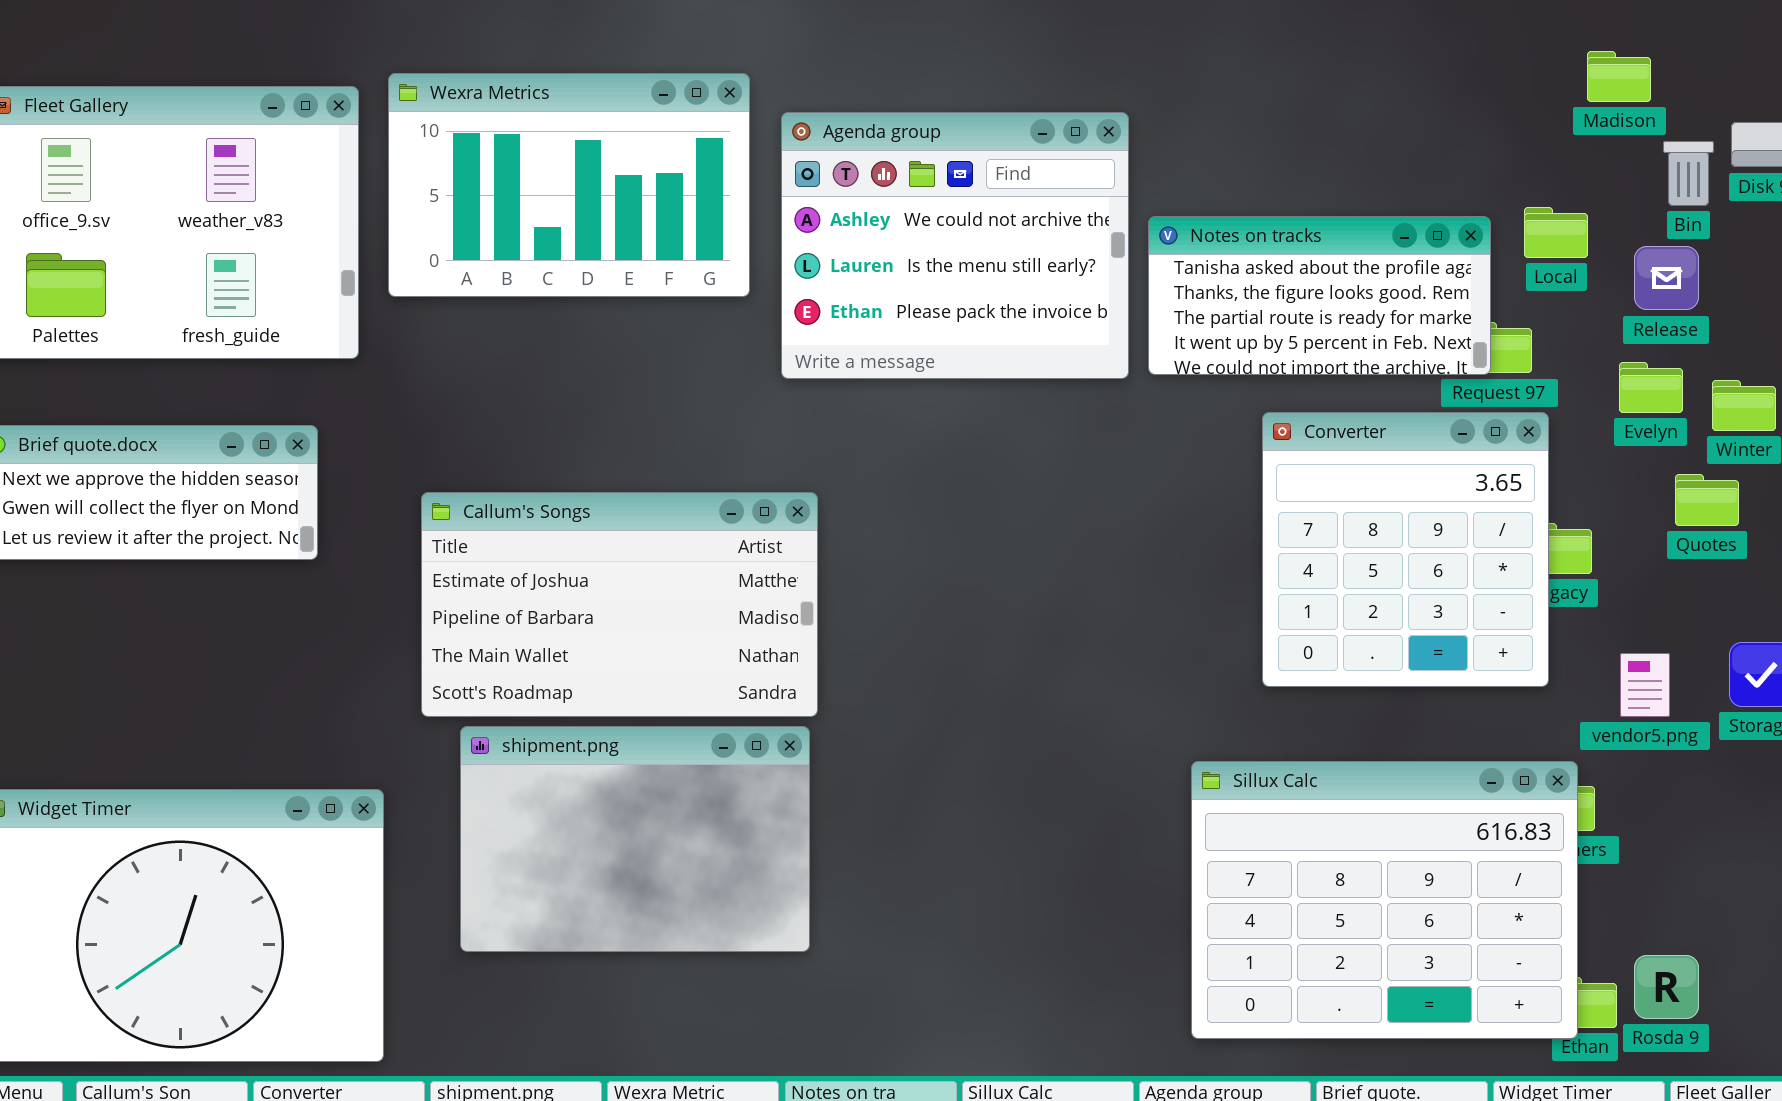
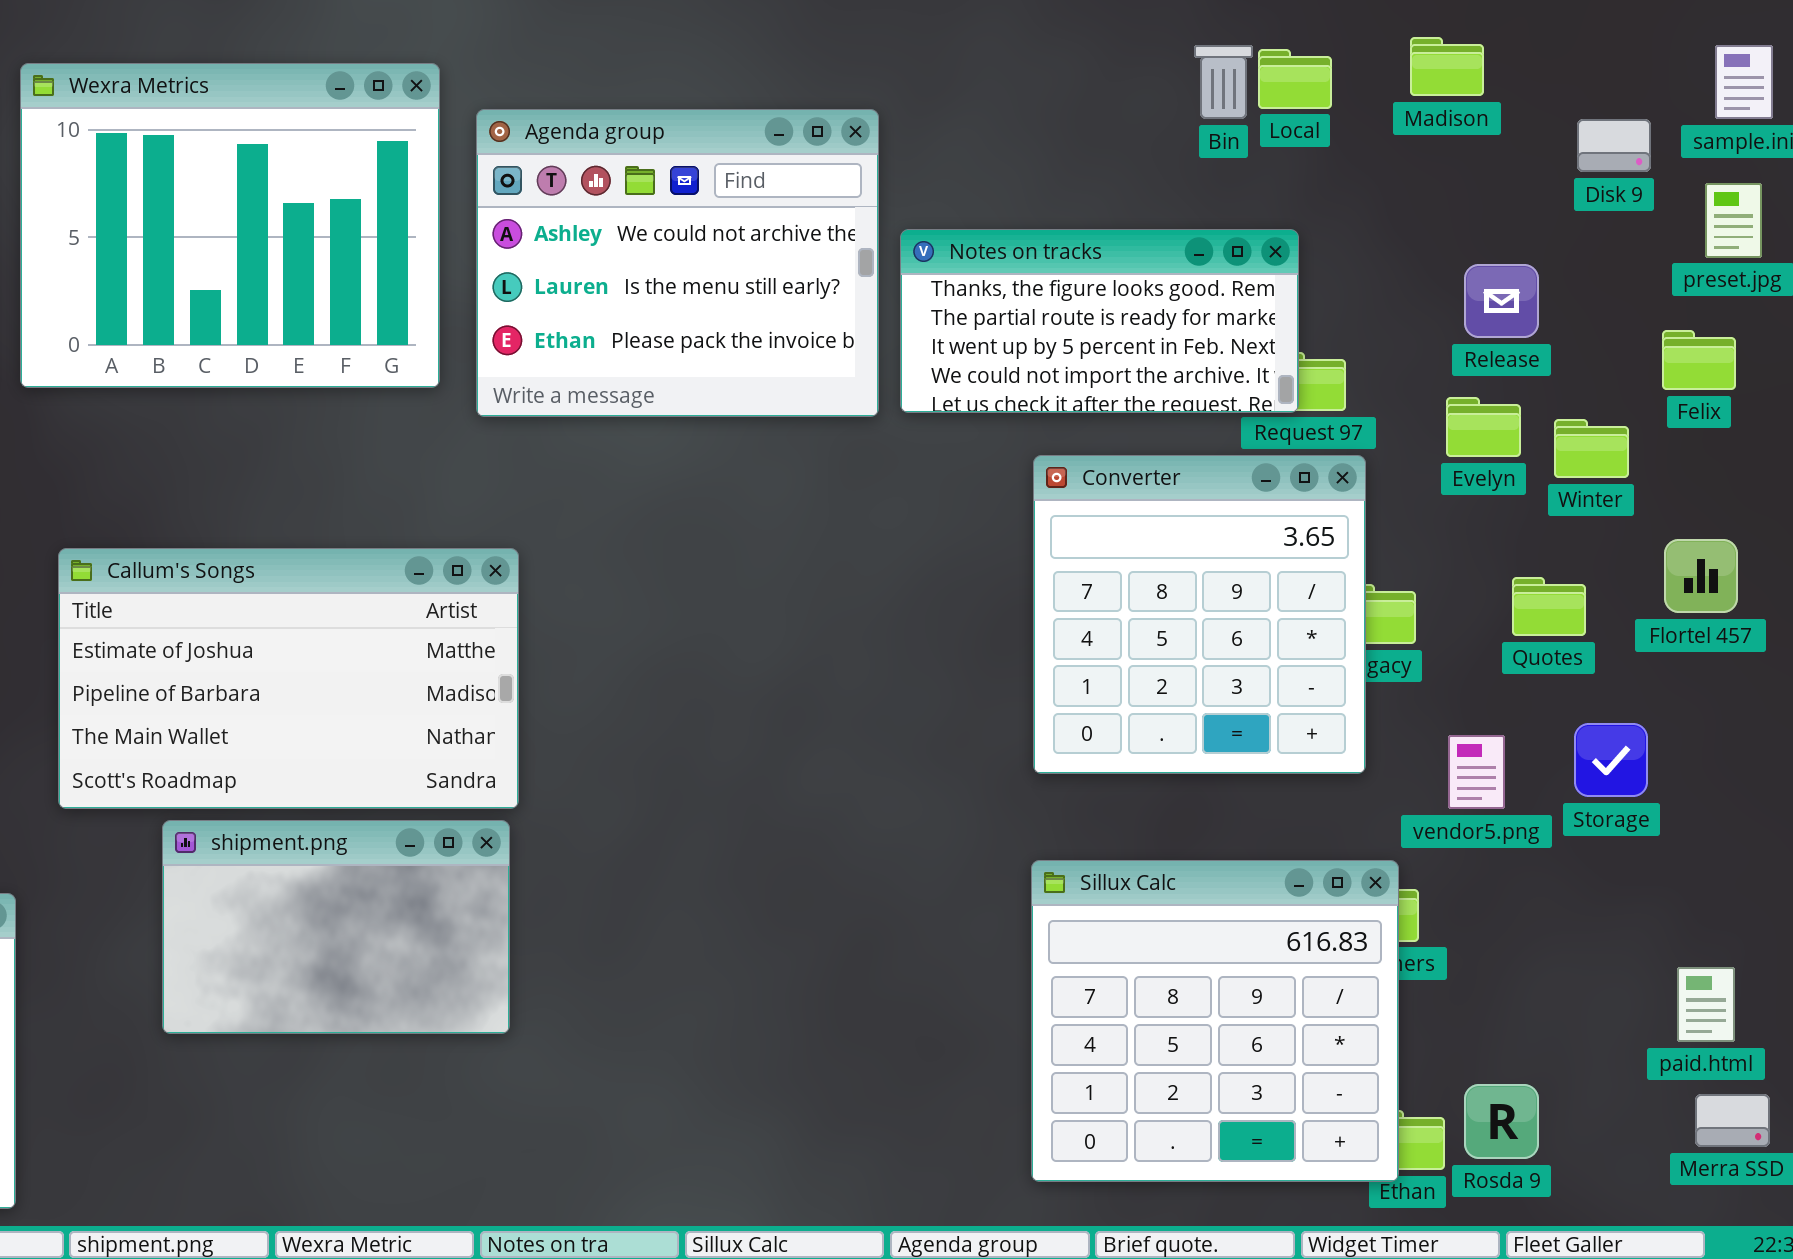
Wexra Metrics: [388,73,750,297] -> [20,63,440,388], resized
Bin: [1663,141,1714,206] -> [1194,45,1253,119], moved
Local: [1524,207,1588,258] -> [1258,49,1332,109], moved
Notes on tracks: [1148,216,1491,375] -> [900,229,1299,413], scrolled down 1 row
Quotes: [1675,474,1739,526] -> [1512,577,1586,636], moved
shipment.png: [460,726,810,952] -> [162,820,510,1034], resized
Sillux Calc: [1191,761,1578,1039] -> [1031,860,1399,1182], resized

